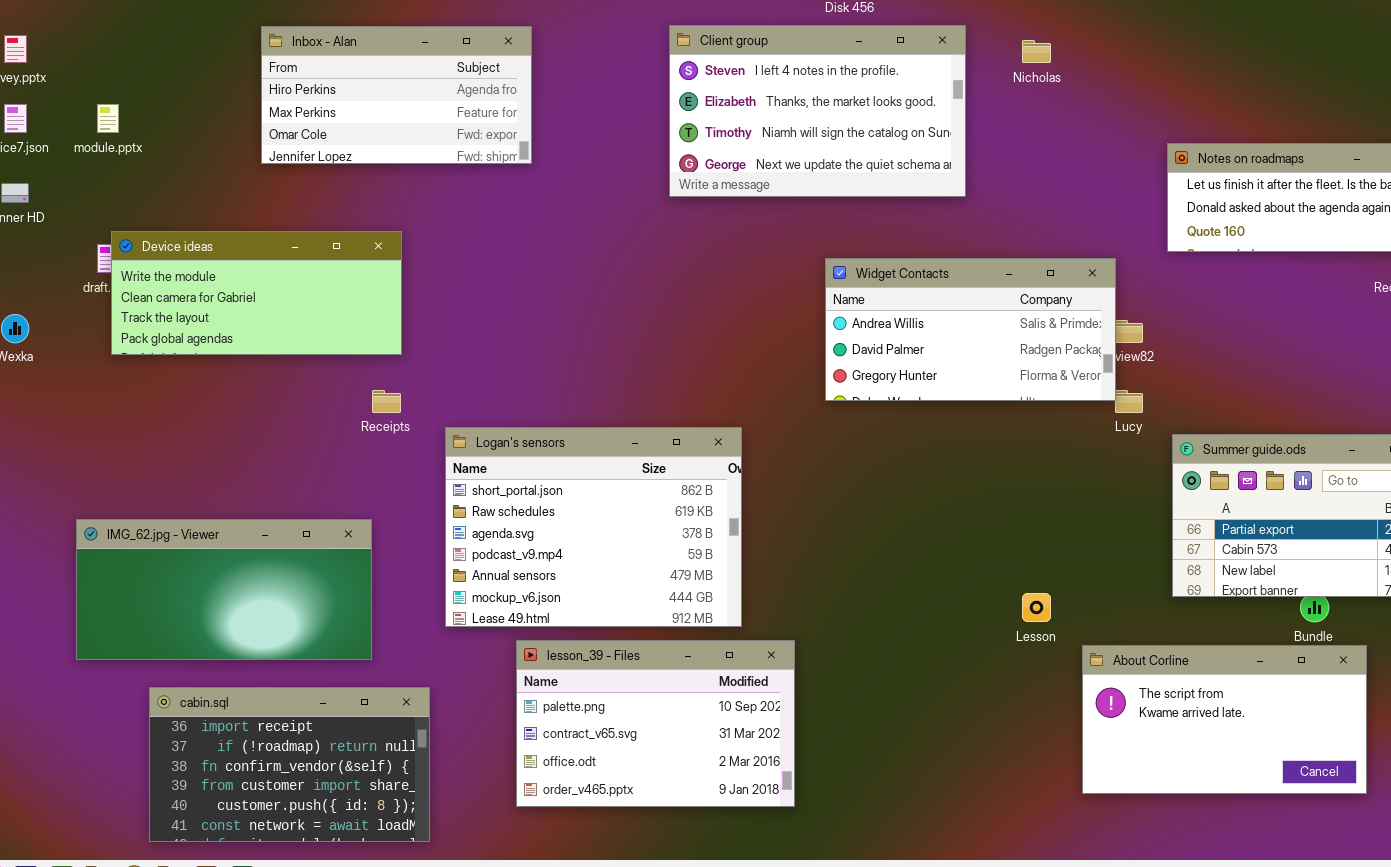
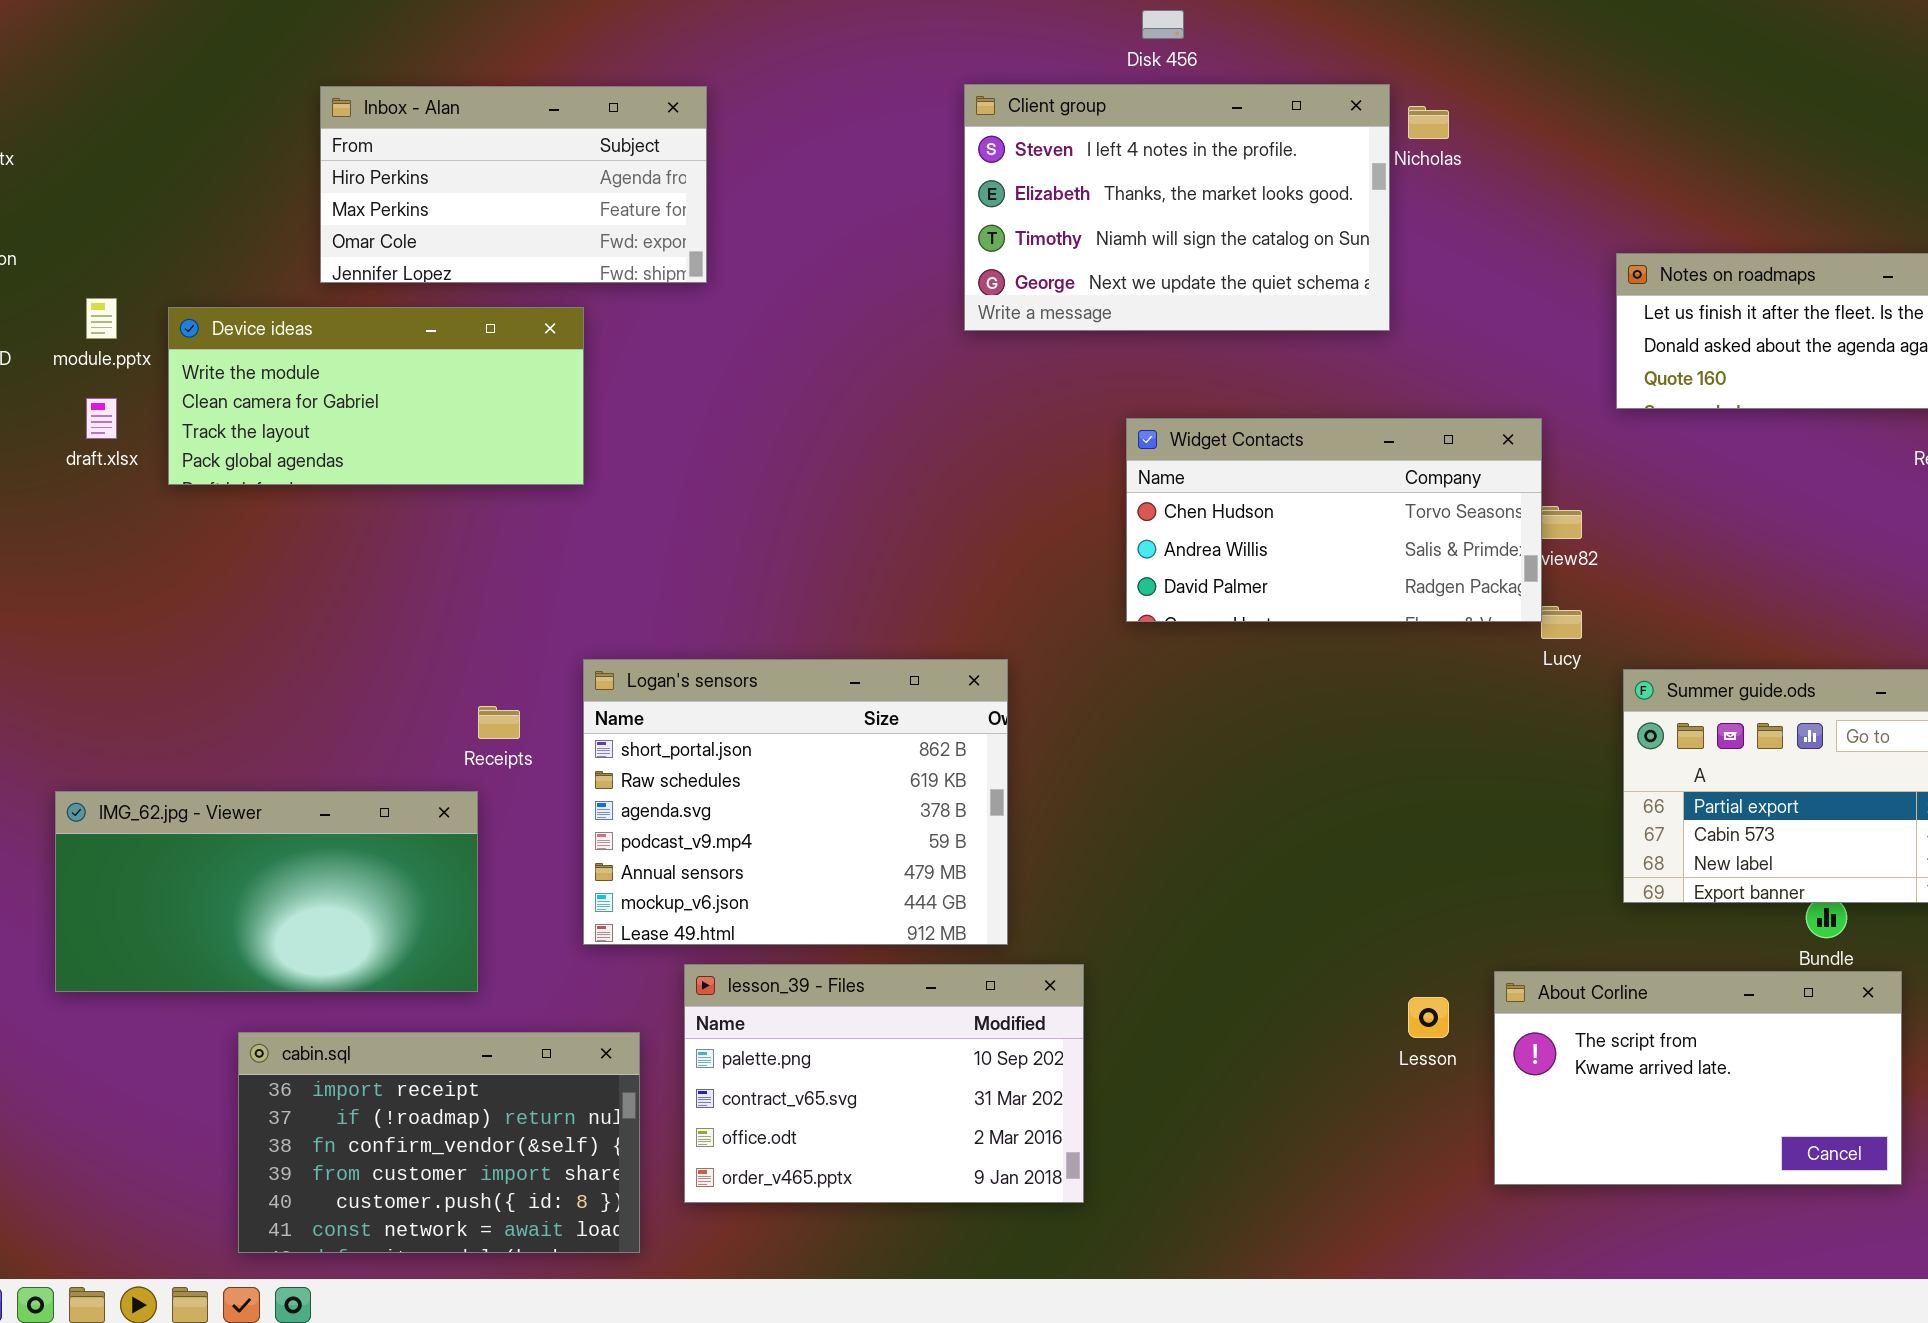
Client group: [669,25,966,197] -> [964,84,1390,331], moved
module.pptx: [97,104,119,133] -> [86,298,117,339], moved
Device ideas: [111,231,402,355] -> [168,307,584,485], moved
Widget Contacts: [825,258,1116,401] -> [1126,418,1542,622], scrolled up 1 row
Receipts: [372,390,401,413] -> [478,706,520,739], moved
Lesson: [1022,593,1051,622] -> [1408,997,1449,1038], moved
cabin.sql: [149,687,430,842] -> [238,1032,640,1253], moved

